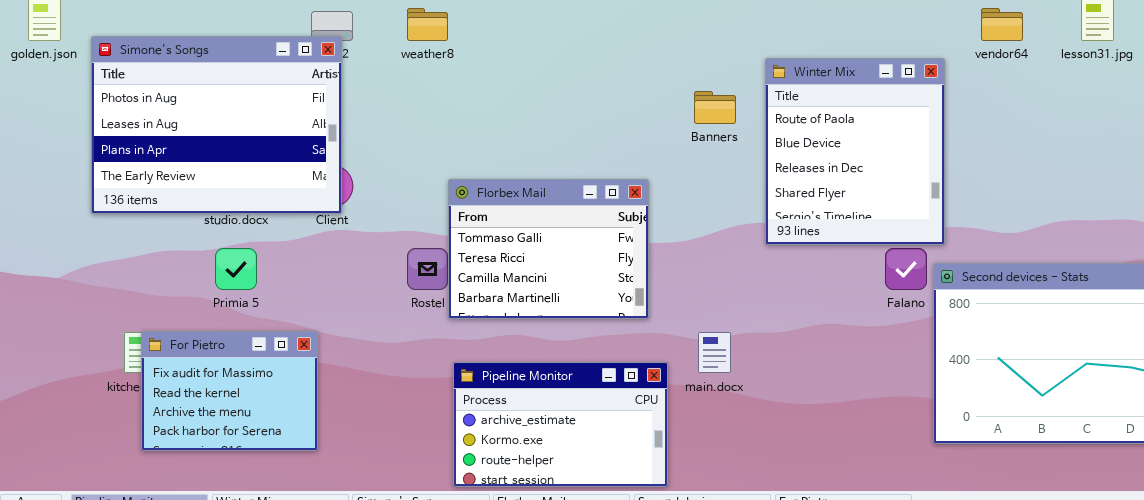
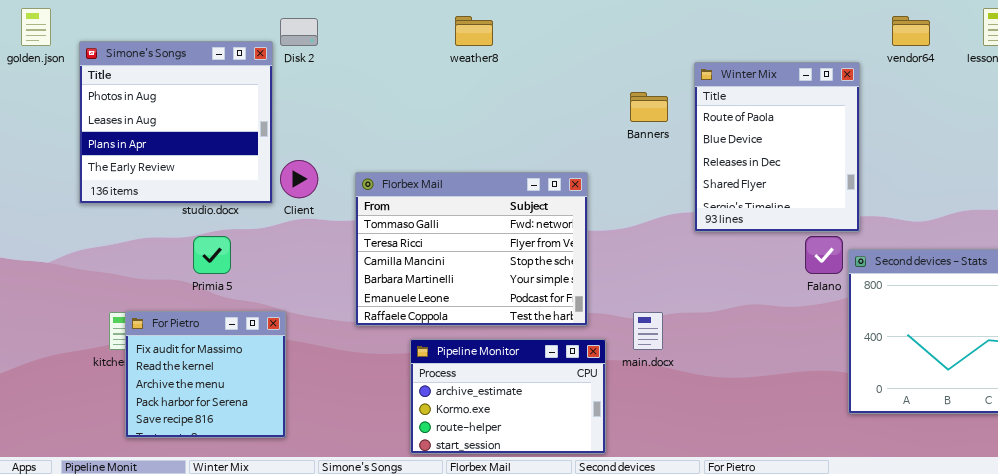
weather8: [407,8,448,41] -> [455,16,493,46], moved
Simone's Songs: [91,36,342,214] -> [79,41,273,204], resized
Florbex Mail: [448,179,649,319] -> [355,172,588,326], resized
For Pietro: [141,331,318,451] -> [125,311,286,438], resized

